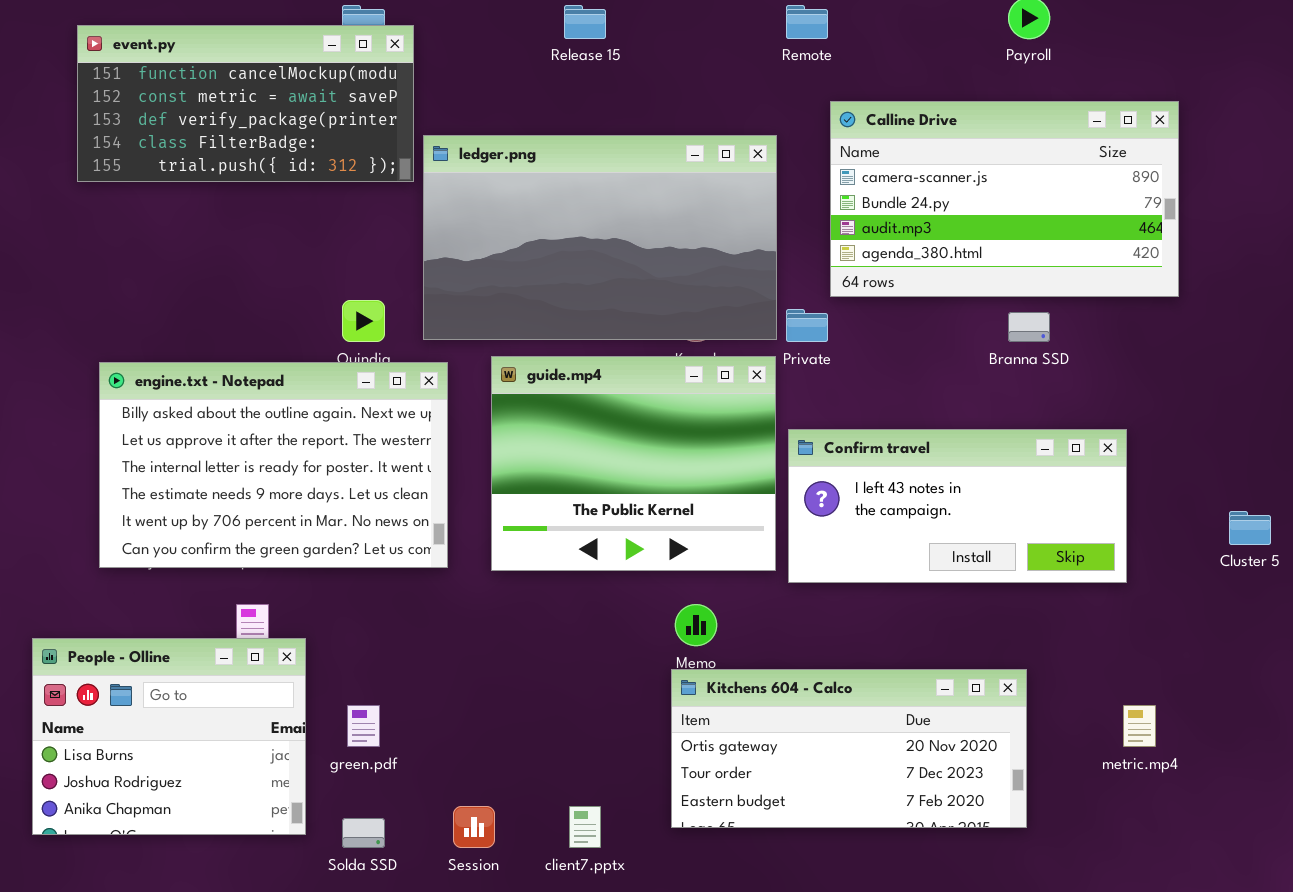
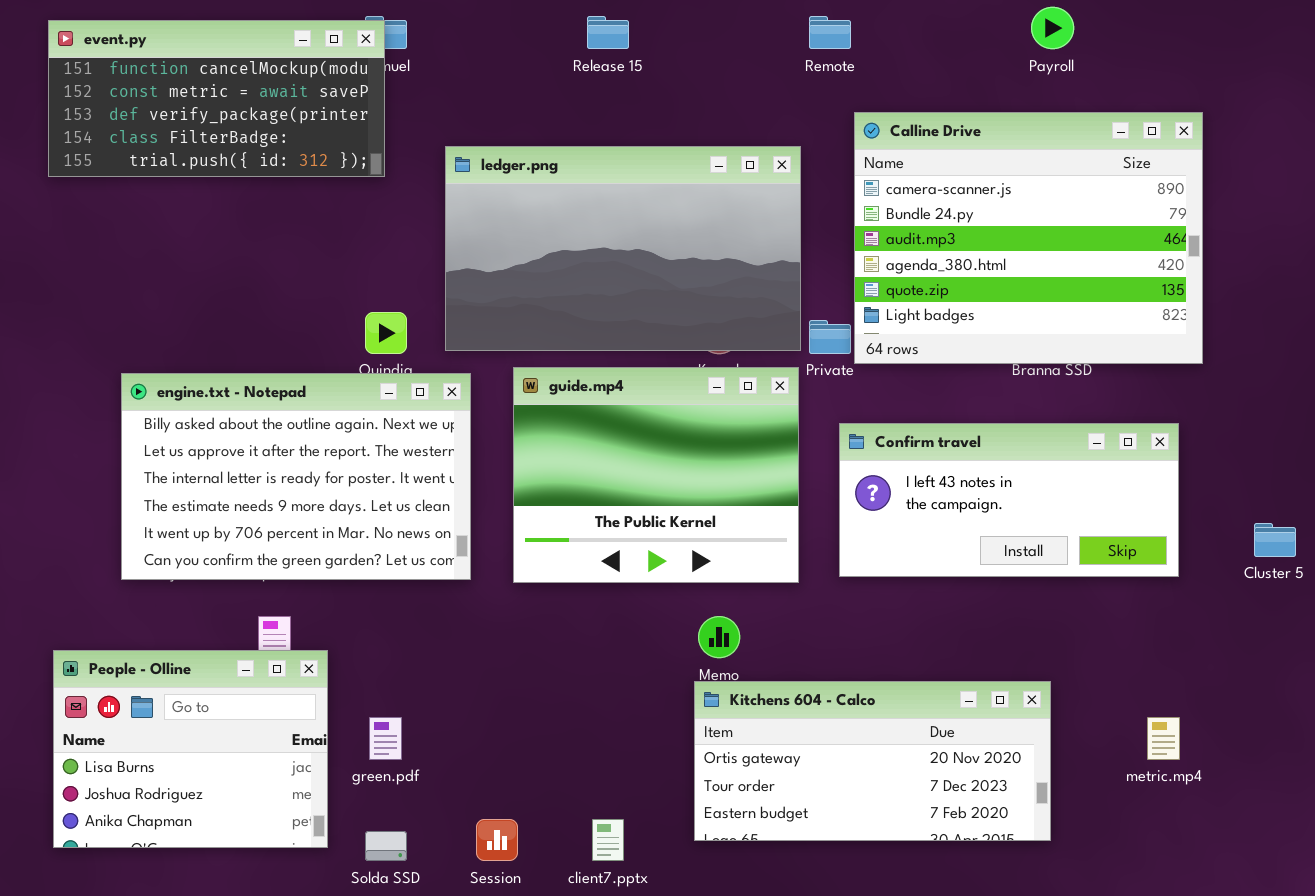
event.py: [77,25,414,182] -> [48,20,385,177], moved
Calline Drive: [830,101,1179,297] -> [854,112,1203,364], resized
Confirm travel: [788,429,1127,583] -> [839,423,1179,577], moved

